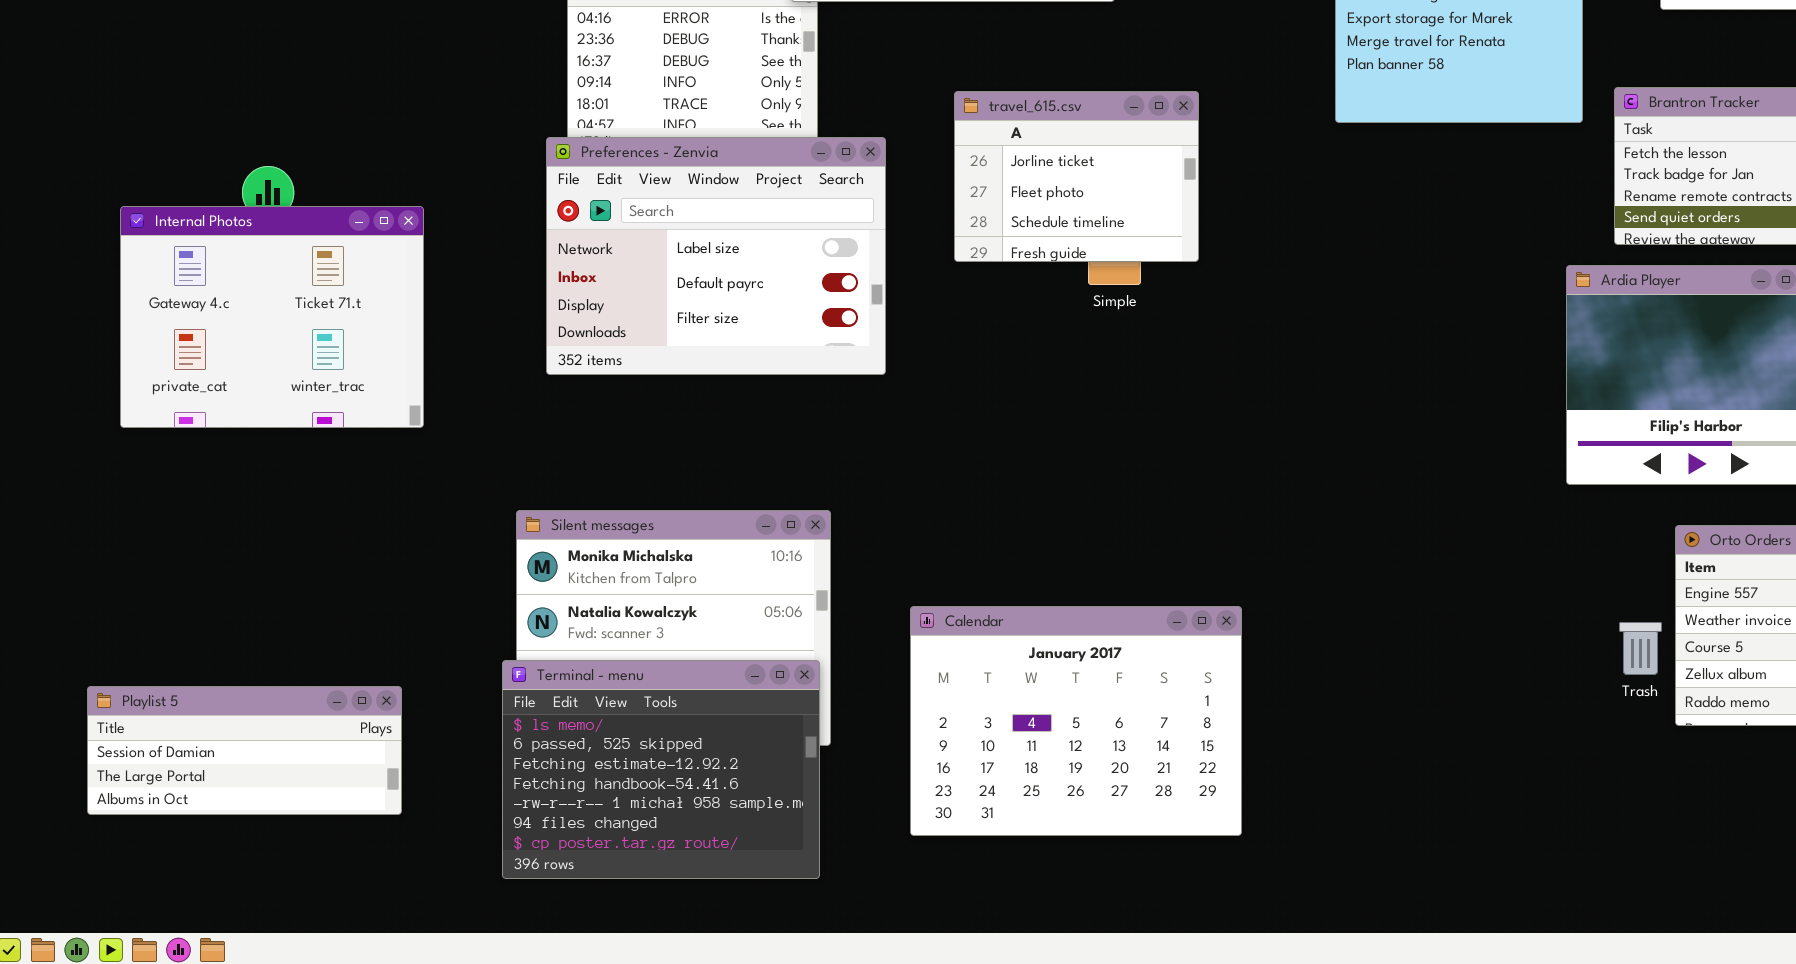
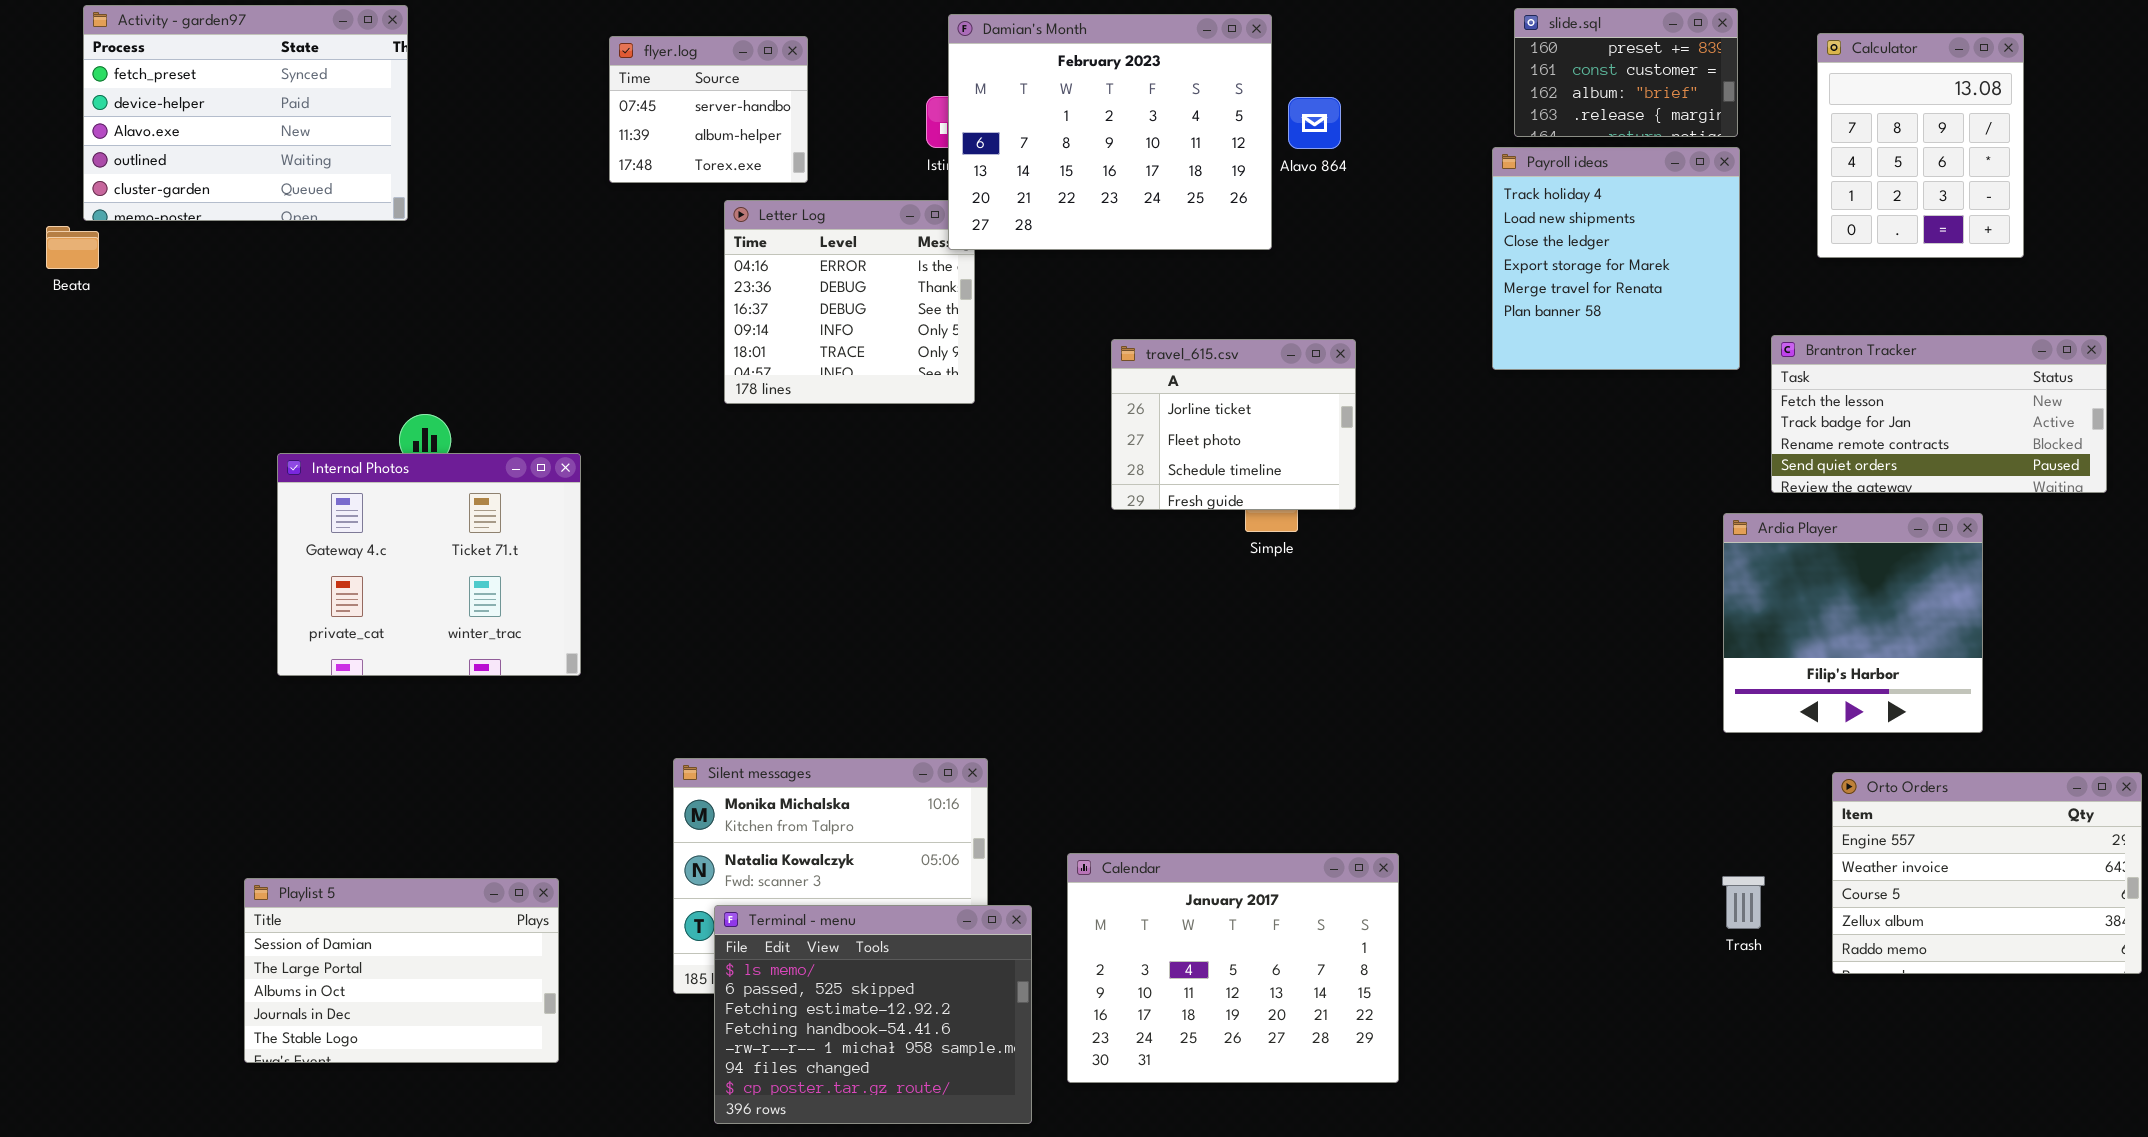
Preferences - Zenvia: [546,137,886,375] -> none, closed
Trash: [1619,622,1662,675] -> [1722,876,1765,929], moved
Terminal - menu: [502,660,820,879] -> [714,905,1032,1124], moved
Playlist 5: [87,686,402,815] -> [244,878,559,1063], resized

